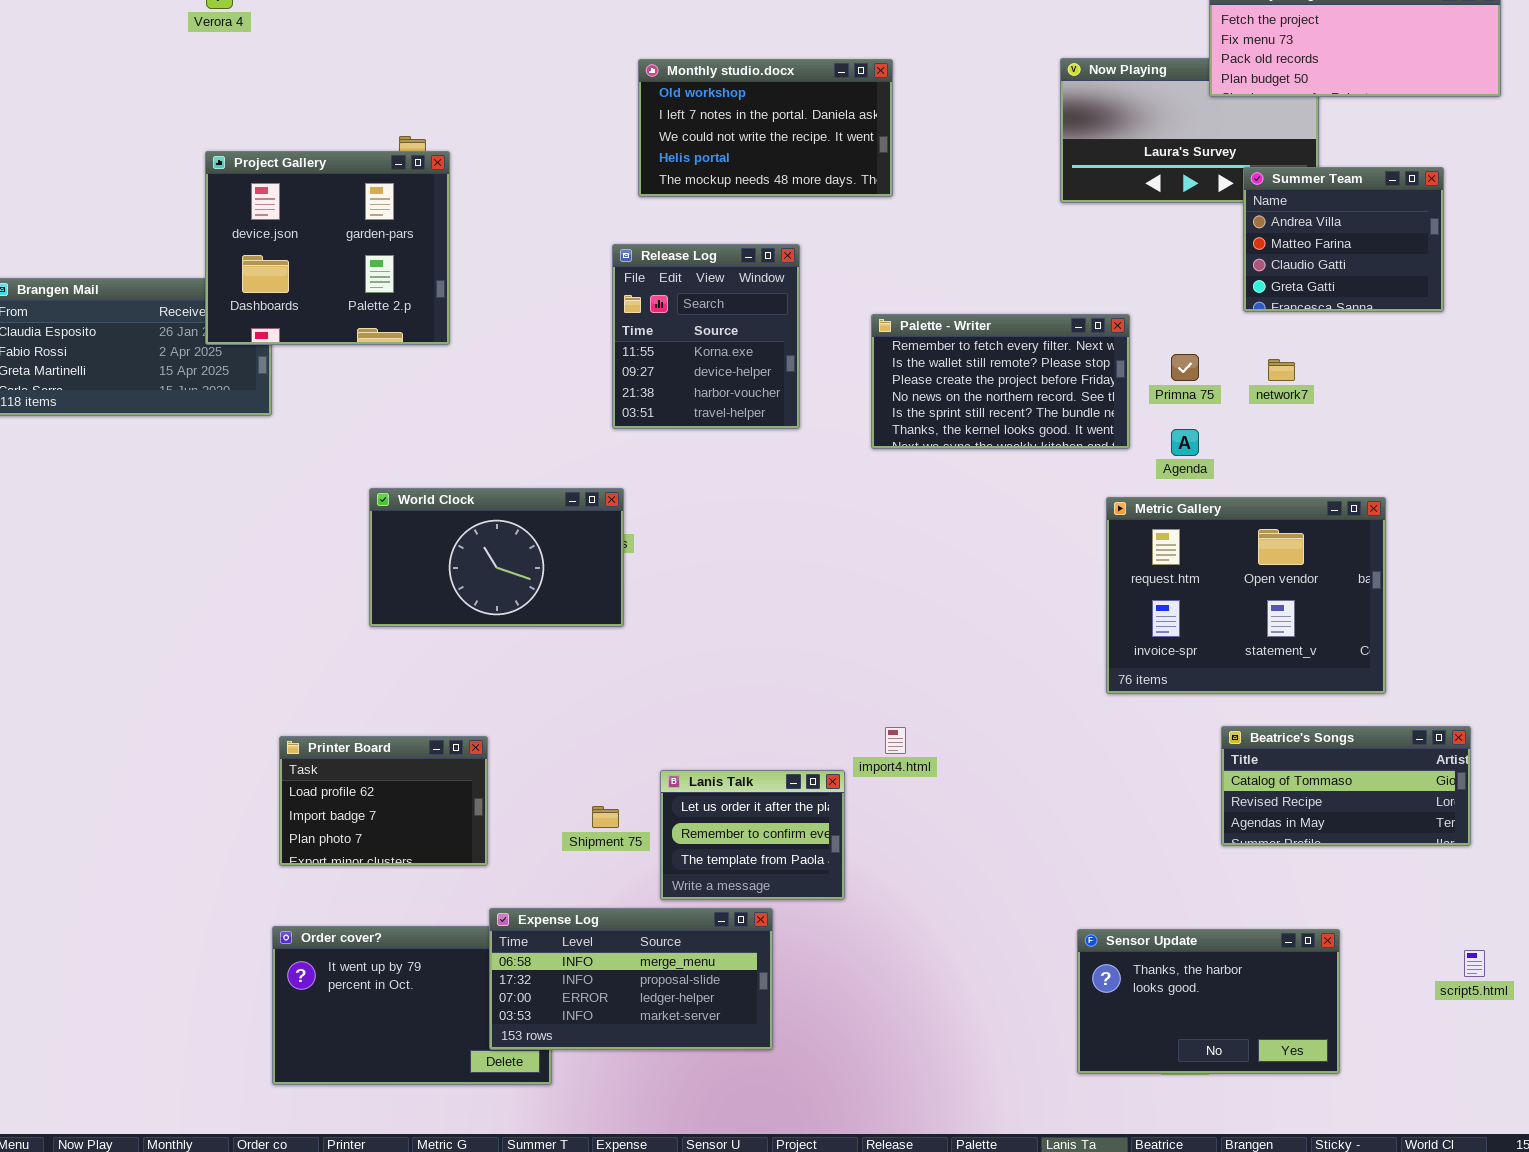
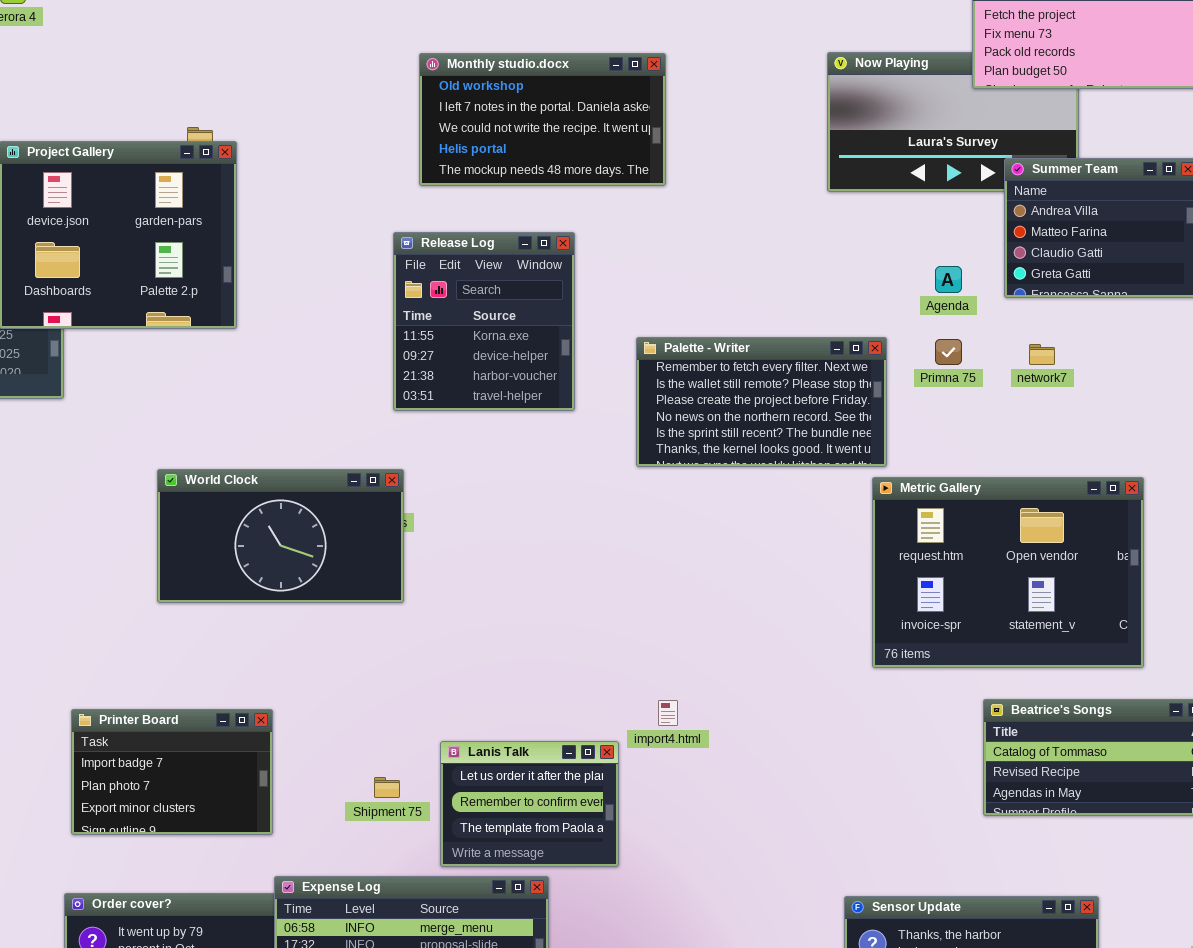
Palette - Writer: [871,314,1130,449] -> [636,337,887,467], moved
Agenda: [1171,429,1199,456] -> [935,266,962,293], moved
Printer Board: [279,736,488,866] -> [71,709,273,835], scrolled down 1 row

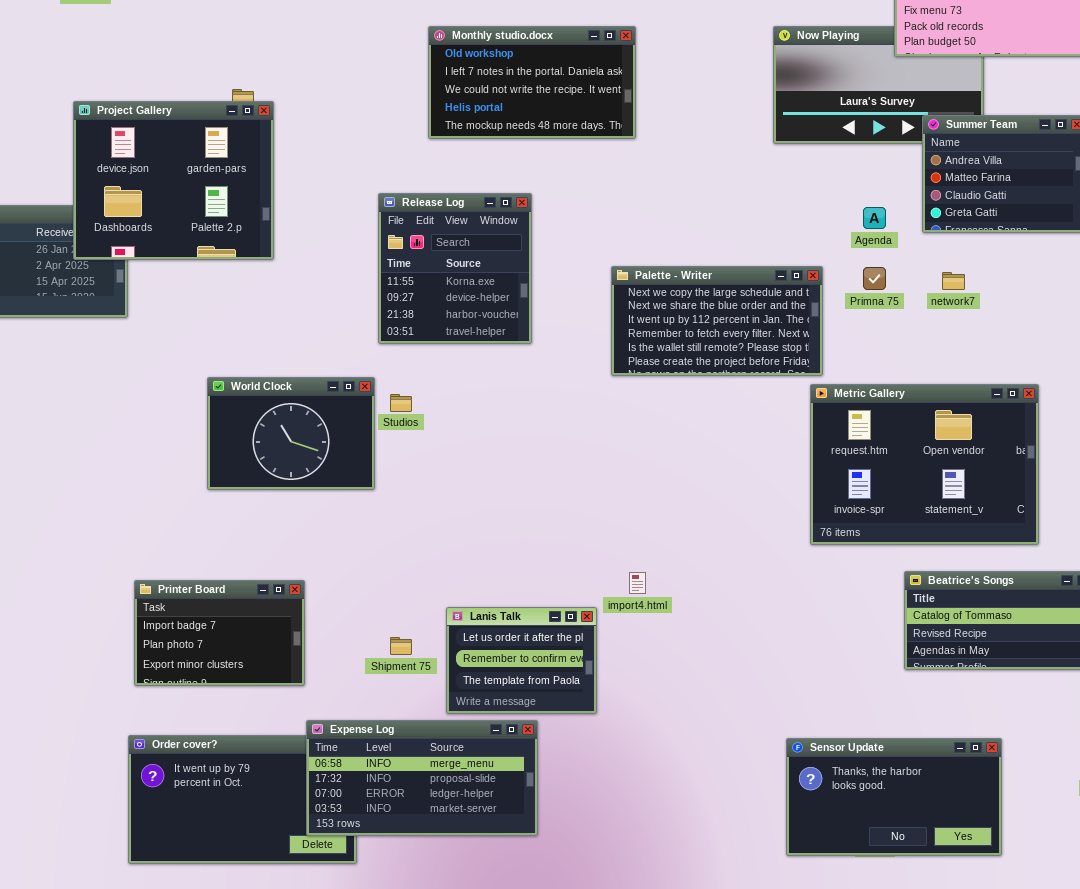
Release Log: [393,232,575,411] -> [378,193,532,344], moved
Palette - Writer: [636,337,887,467] -> [611,266,823,376], scrolled up 3 rows
World Clock: [157,469,404,603] -> [207,377,375,490], resized

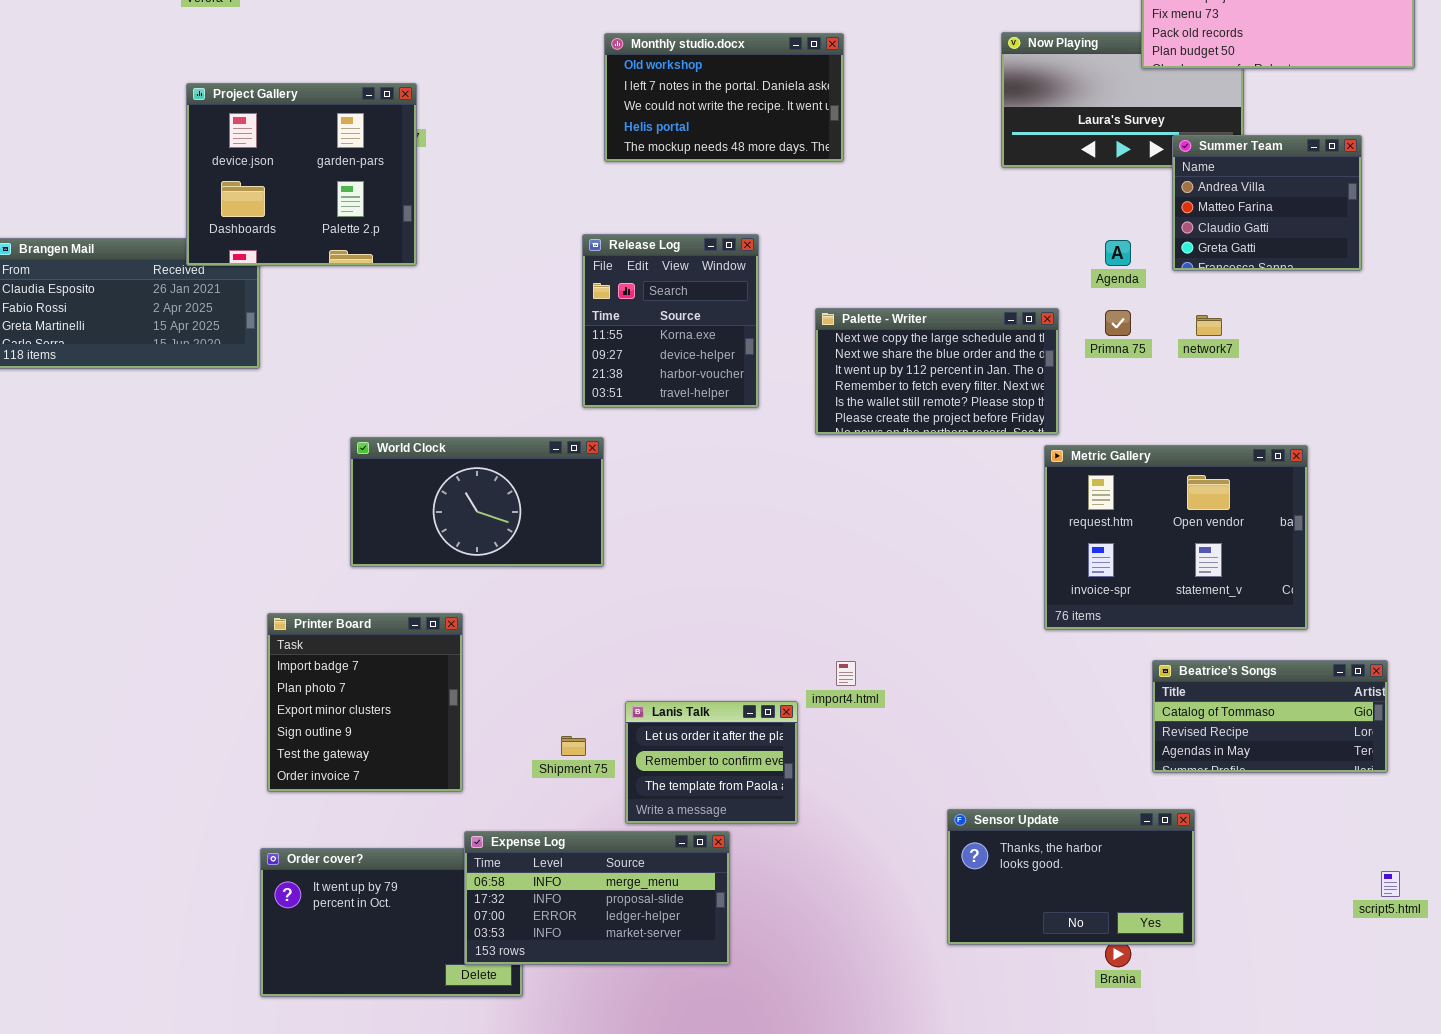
Project Gallery: [73,101,274,260] -> [186,83,417,266], moved
Release Log: [378,193,532,344] -> [582,234,759,408], moved
World Clock: [207,377,375,490] -> [350,437,604,567], resized
Printer Board: [134,580,305,686] -> [267,613,463,792], resized
Sensor Update: [786,738,1002,856] -> [947,809,1195,945], moved

